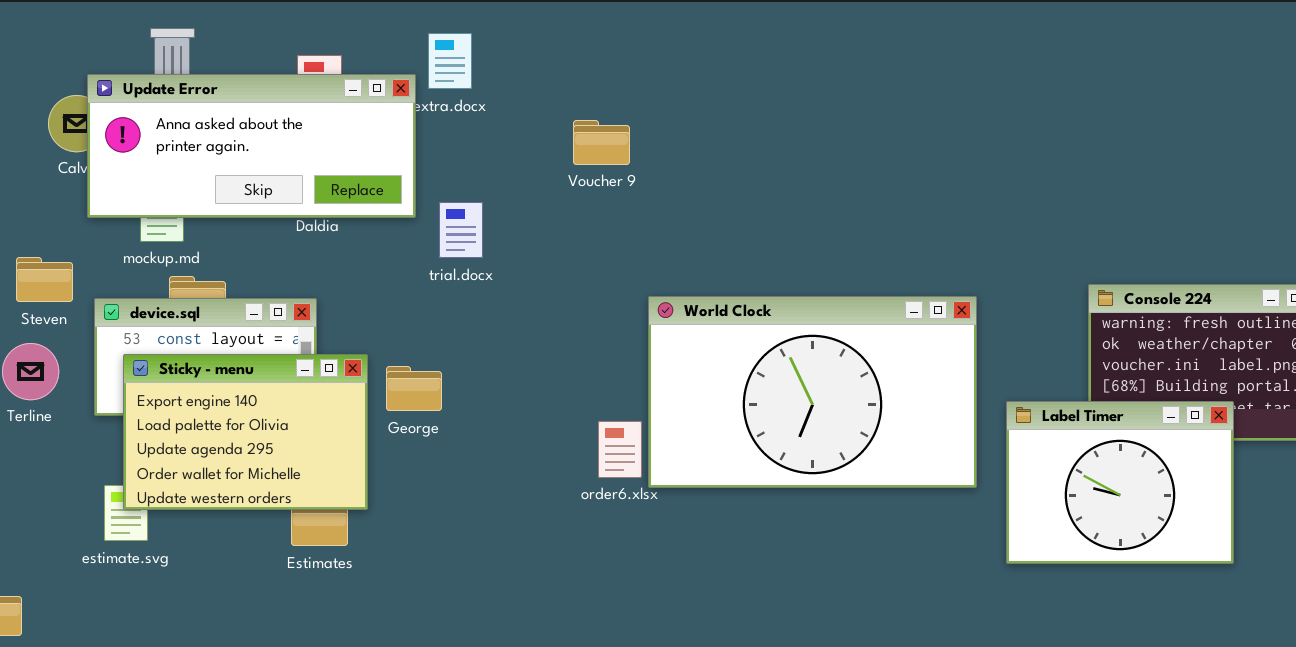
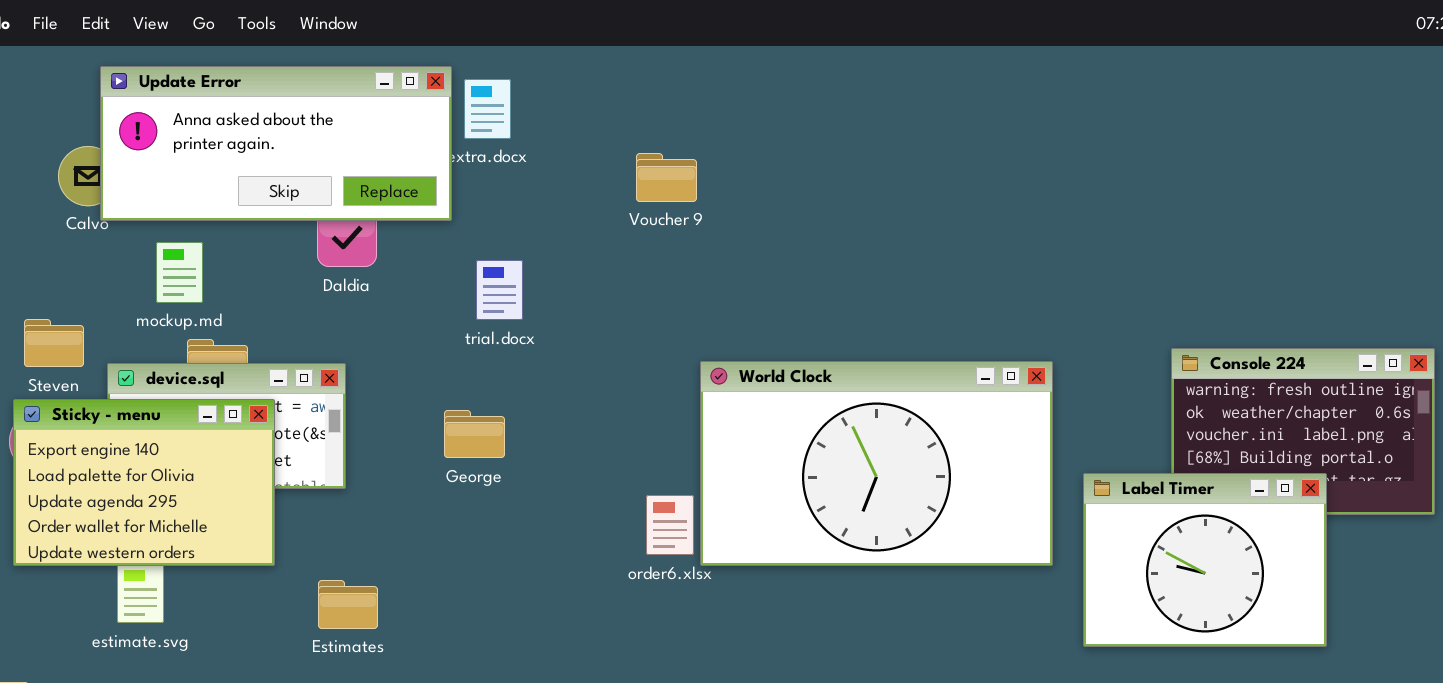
Update Error: [87,74,416,218] -> [100,66,452,221], moved
Voucher 9: [573,120,630,165] -> [636,153,697,202], moved
Sticky - menu: [123,354,368,510] -> [13,399,275,566], moved
George: [386,366,442,411] -> [444,410,505,458], moved

